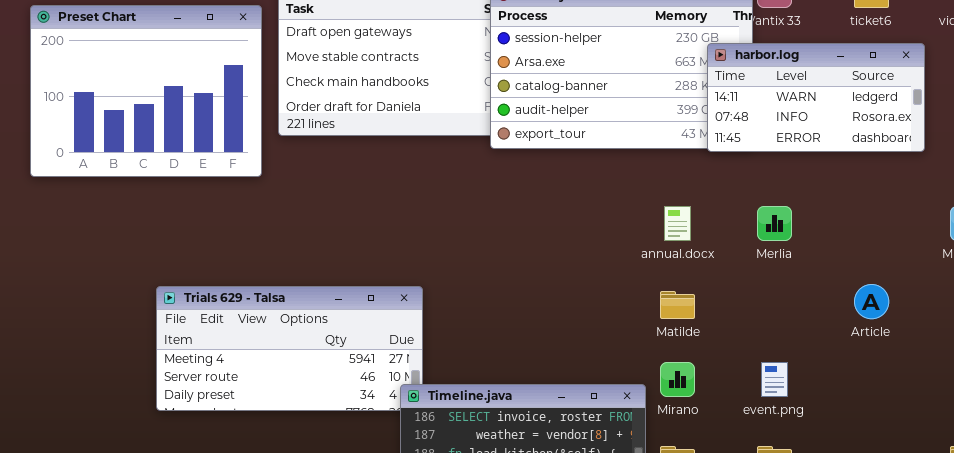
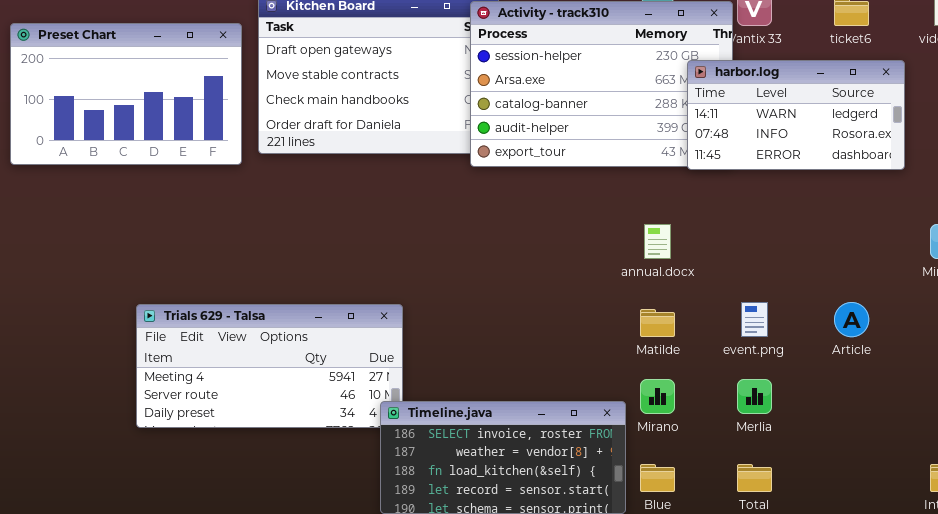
Preset Chart: [30,5,262,177] -> [10,23,242,165], resized
Merlia: [757,206,792,241] -> [737,379,772,414], moved
event.png: [761,362,788,397] -> [741,302,768,337], moved

